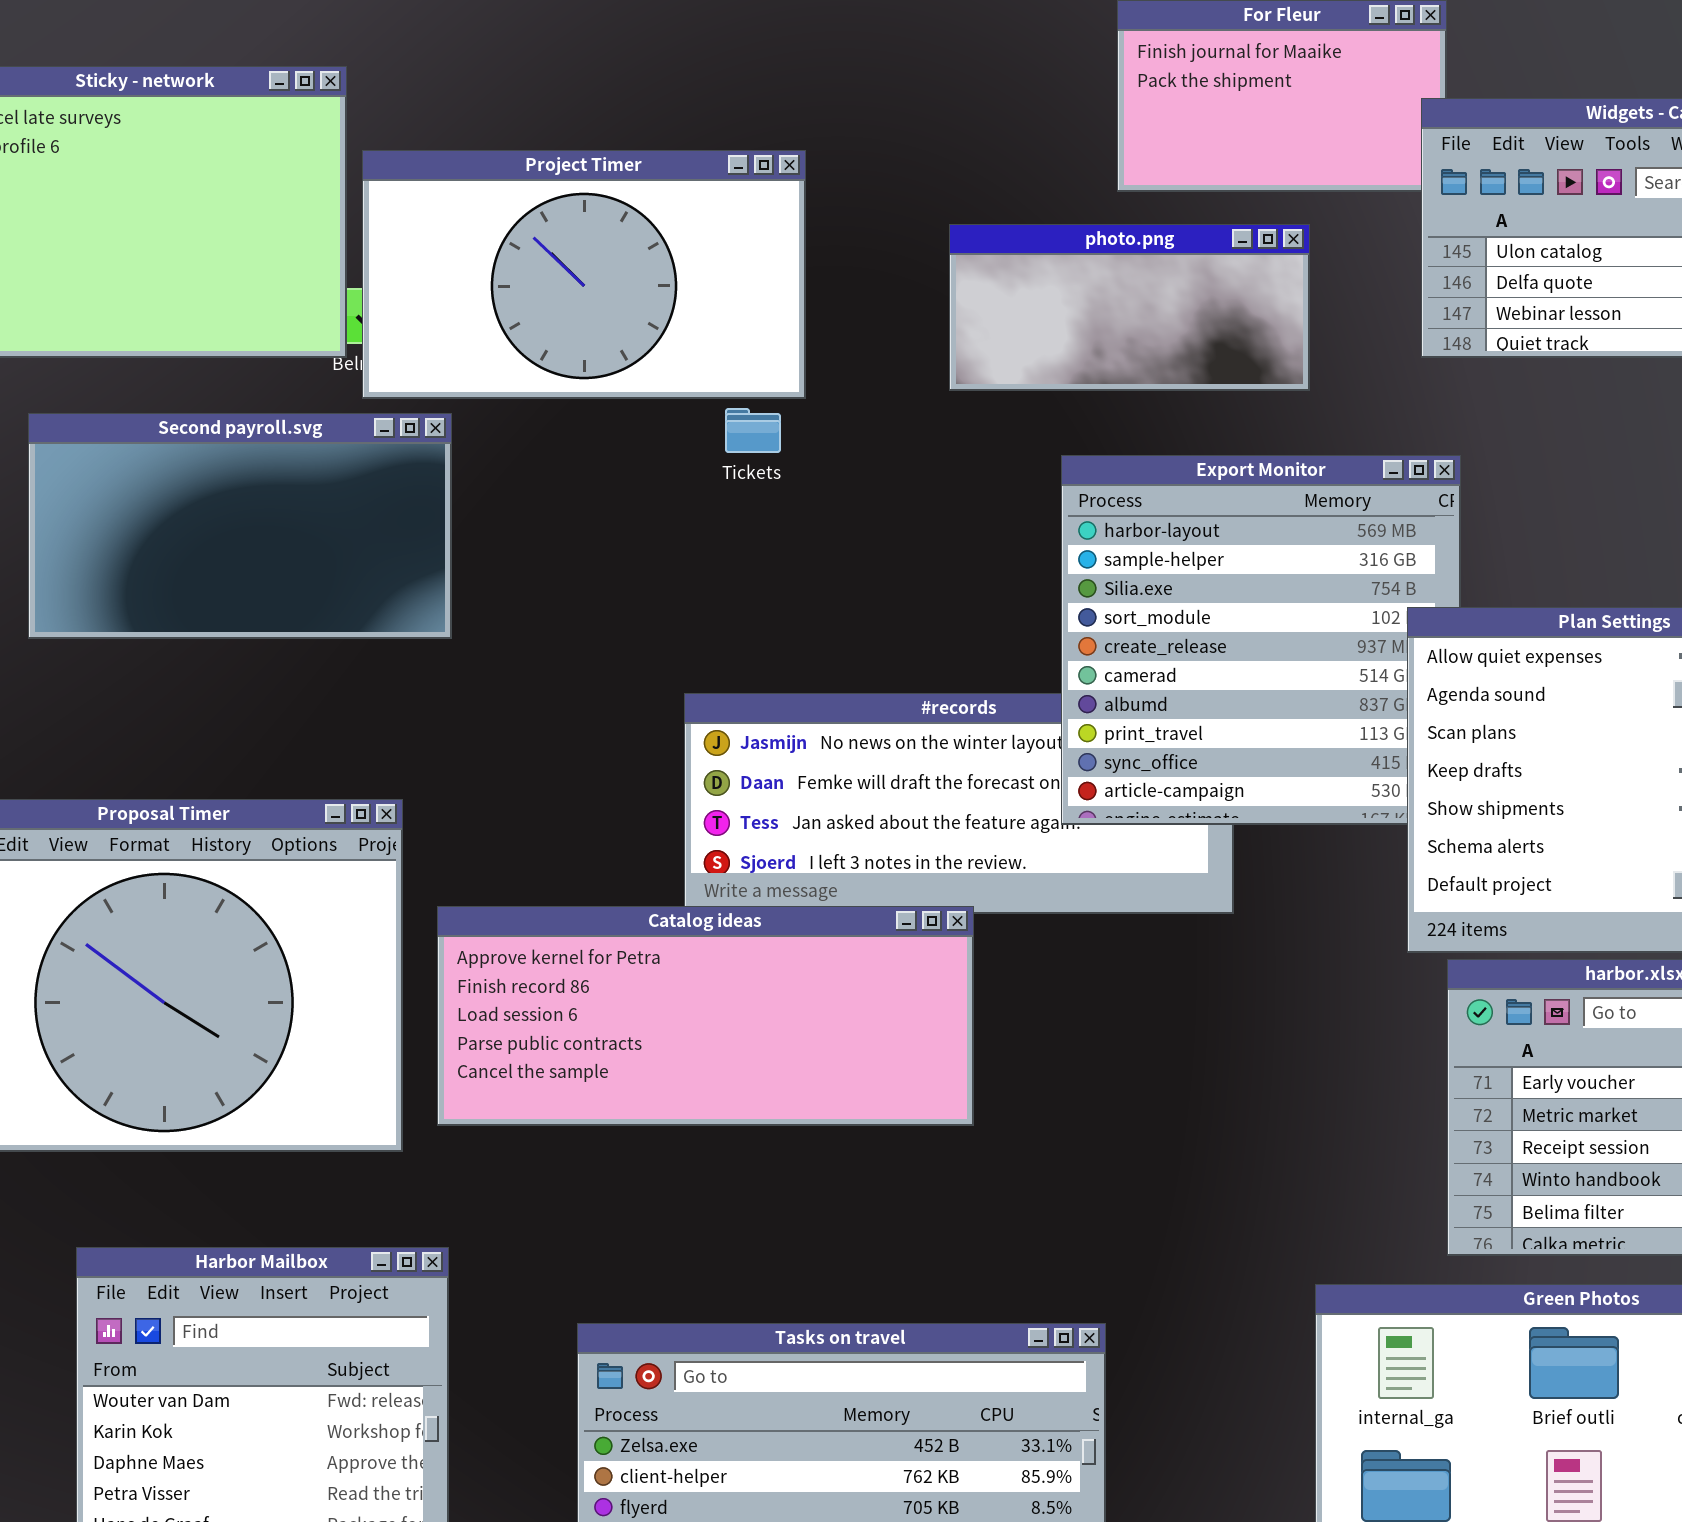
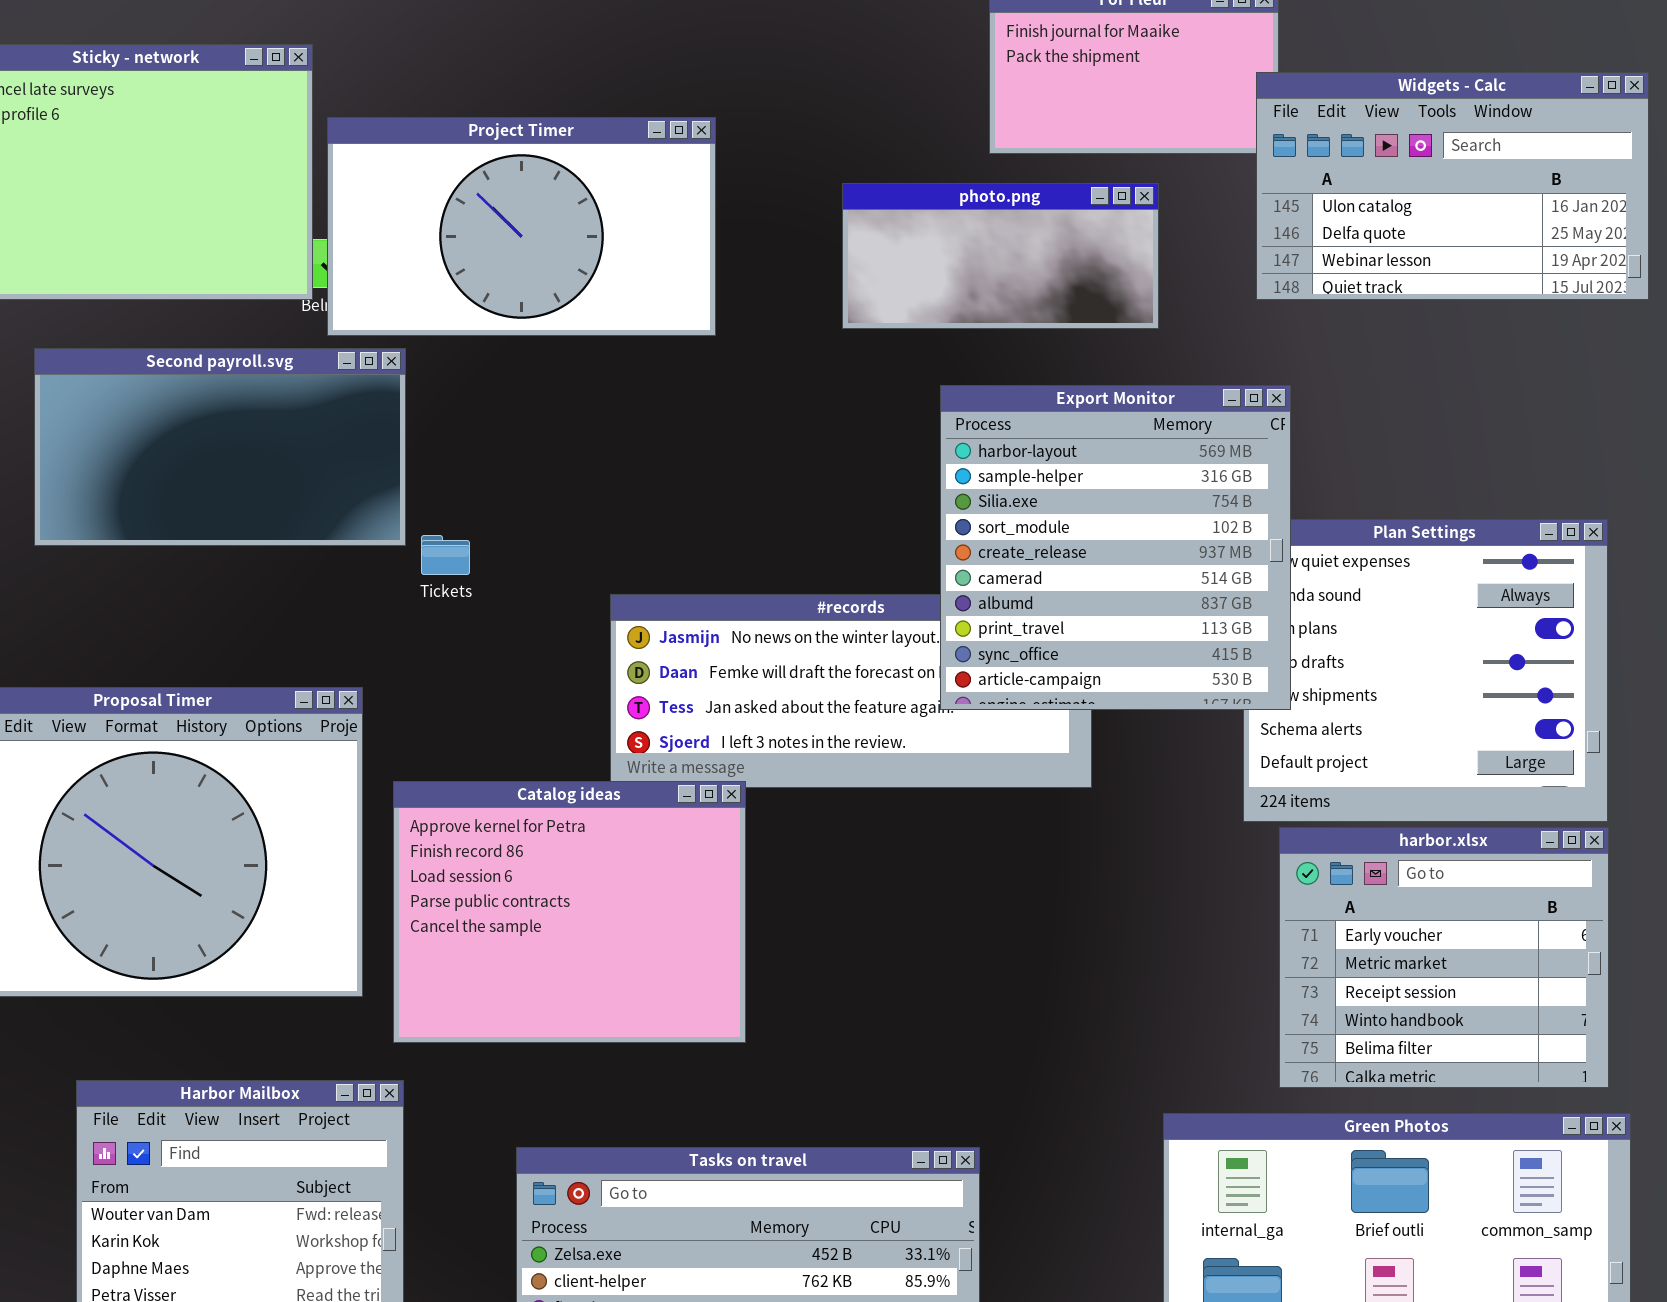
Tickets: [725,408,781,453] -> [421,535,470,575], moved
Export Monitor: [1061,455,1461,825] -> [940,385,1291,710], raised
Catalog ideas: [437,906,974,1126] -> [393,781,746,1043], resized

